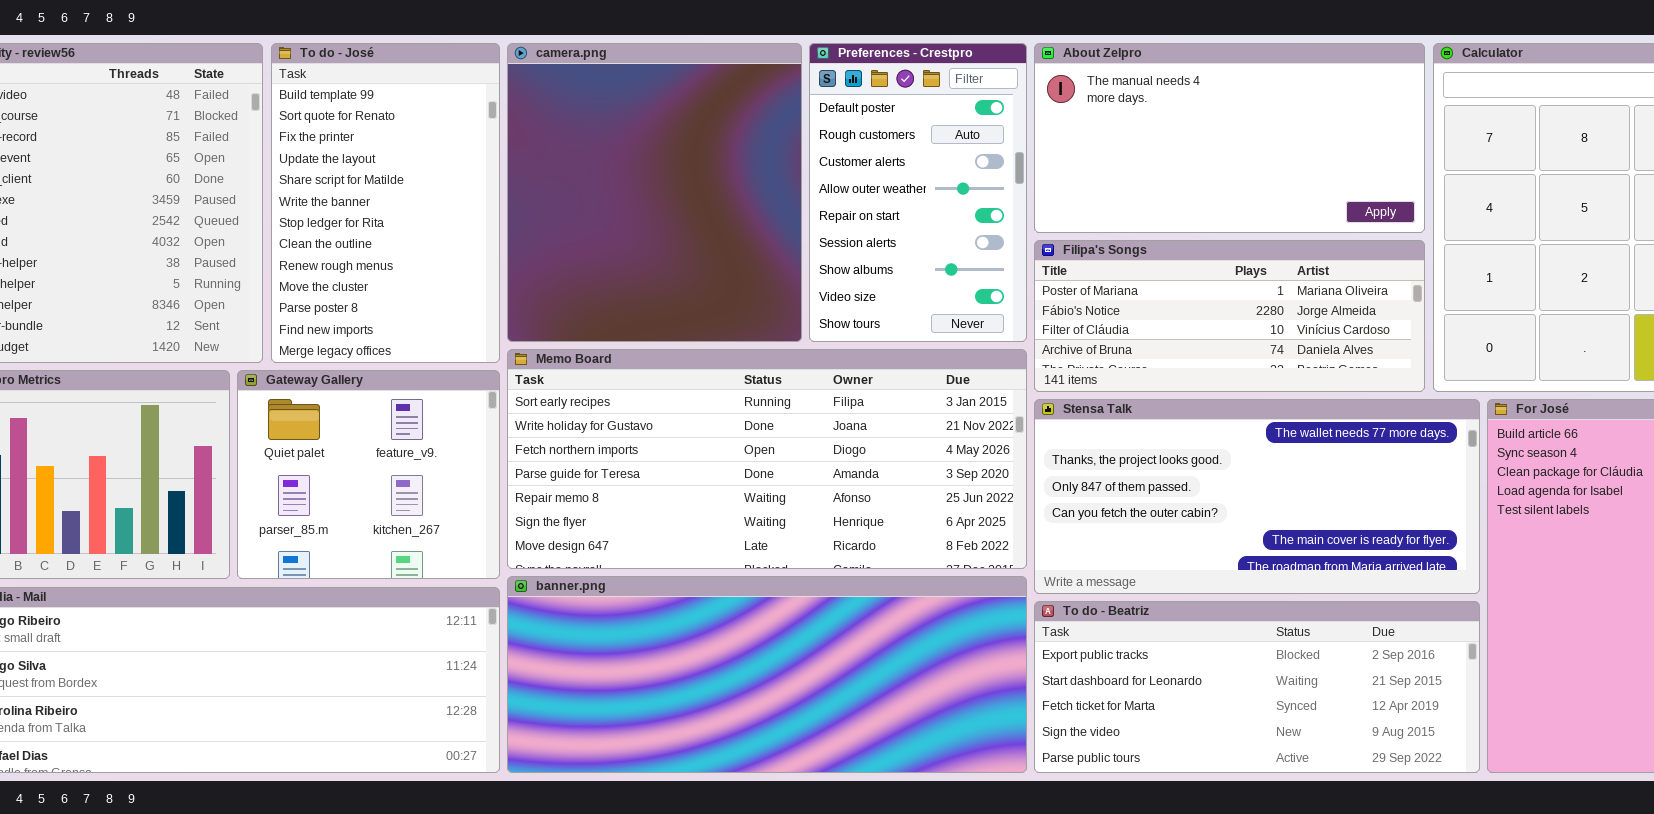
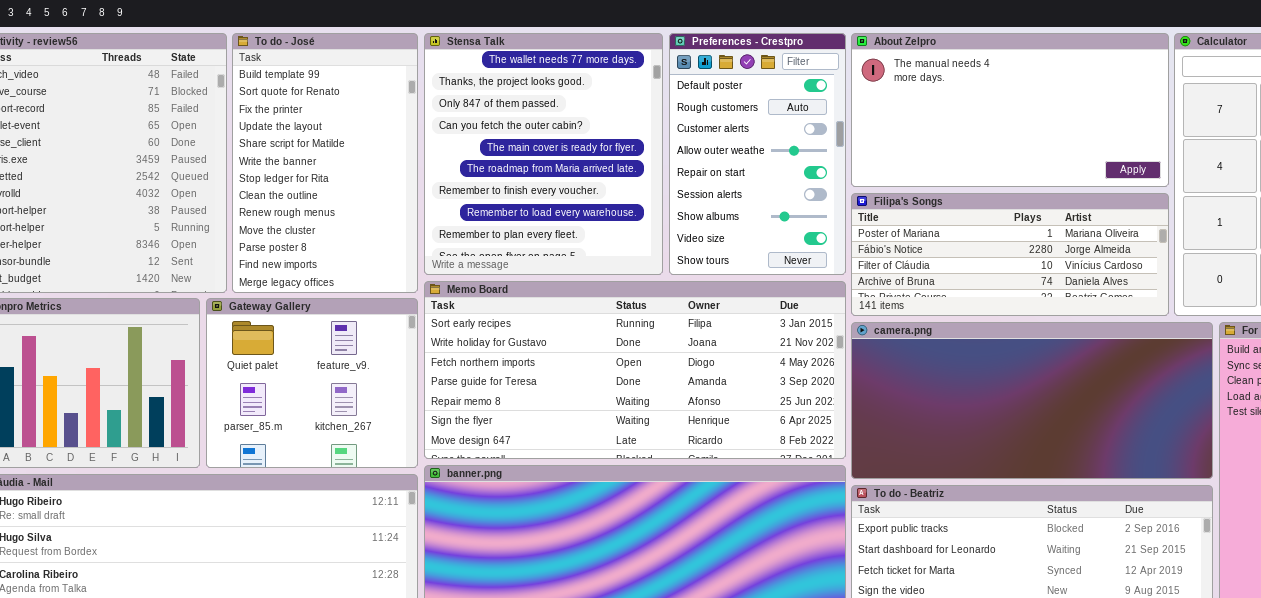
camera.png: [507,43,802,342] -> [851,322,1213,479], moved, resized
Stensa Talk: [1034,399,1480,594] -> [424,33,663,275], moved, resized

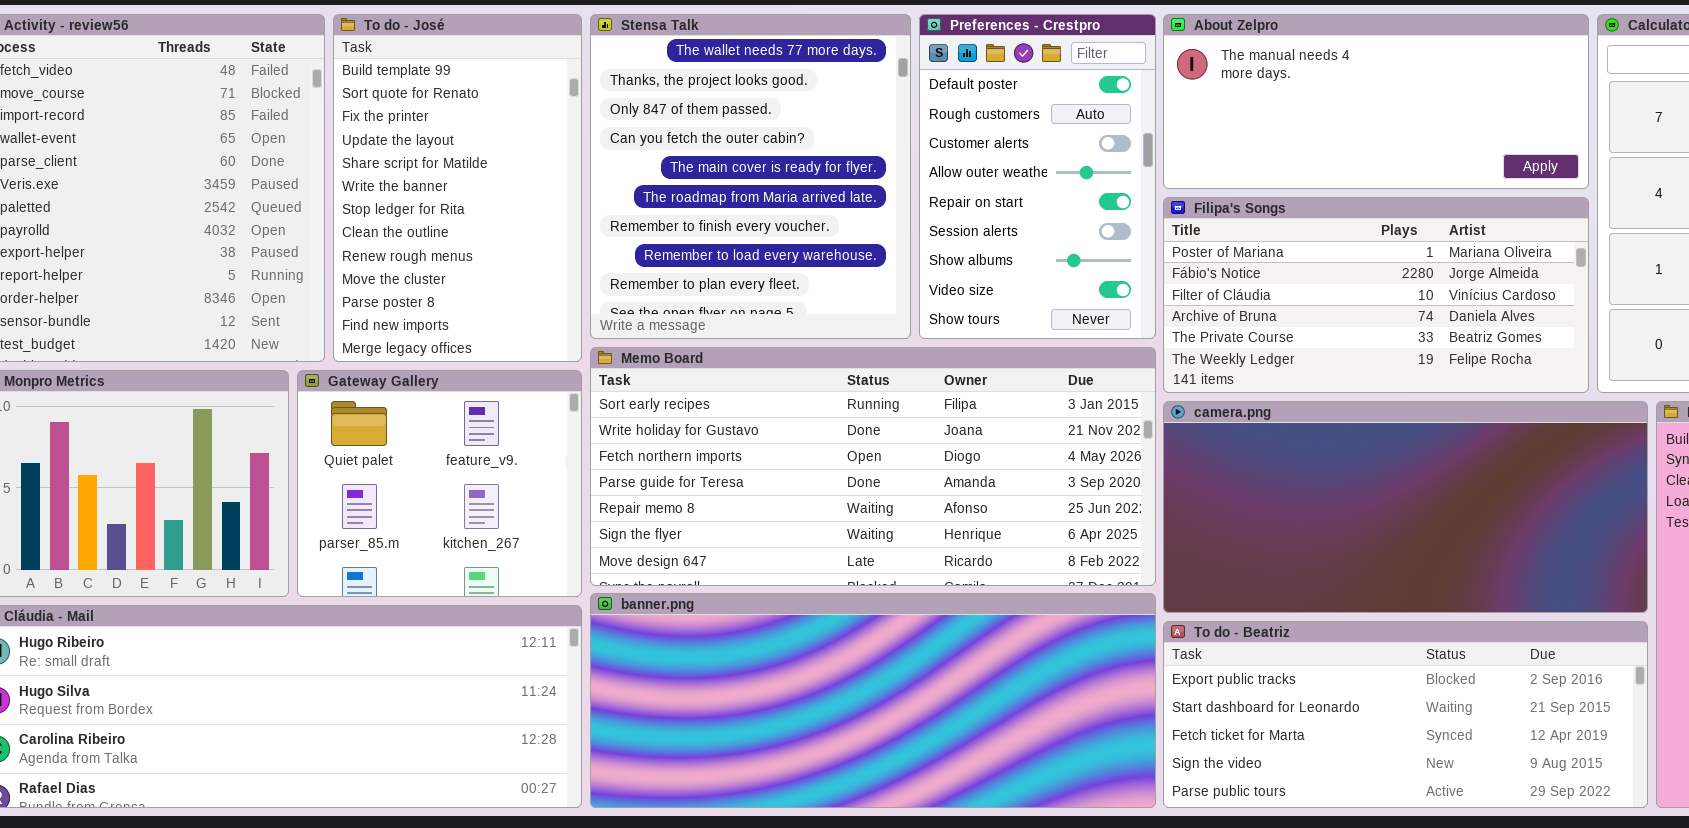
About Zelpro: [851,33,1169,187] -> [1163,14,1589,189], resized
Filipa's Songs: [851,193,1169,316] -> [1163,197,1589,393], resized

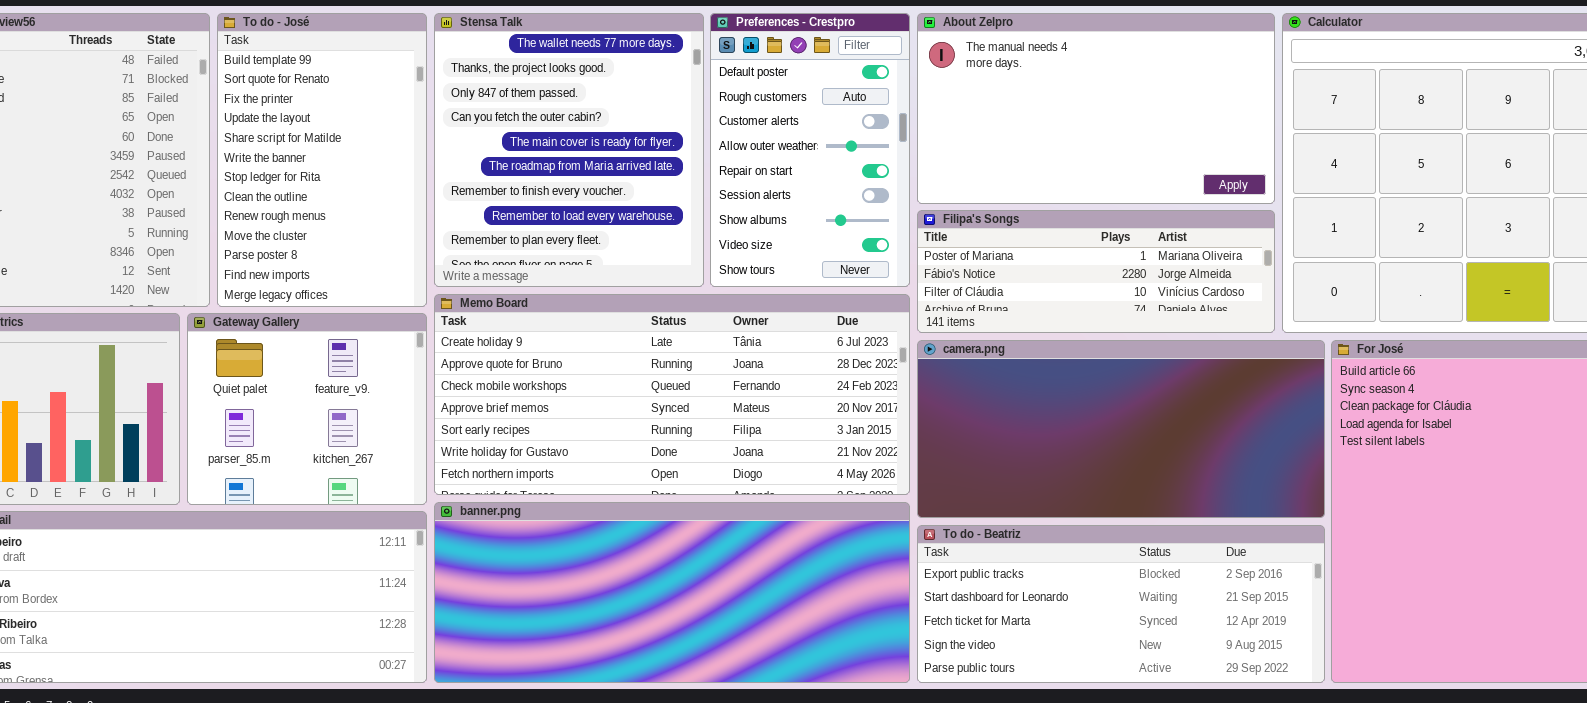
About Zelpro: [1163,14,1589,189] -> [917,13,1275,204], resized
Filipa's Songs: [1163,197,1589,393] -> [917,210,1275,333], resized
Memo Board: [590,347,1156,586] -> [434,294,910,495], scrolled up 4 rows

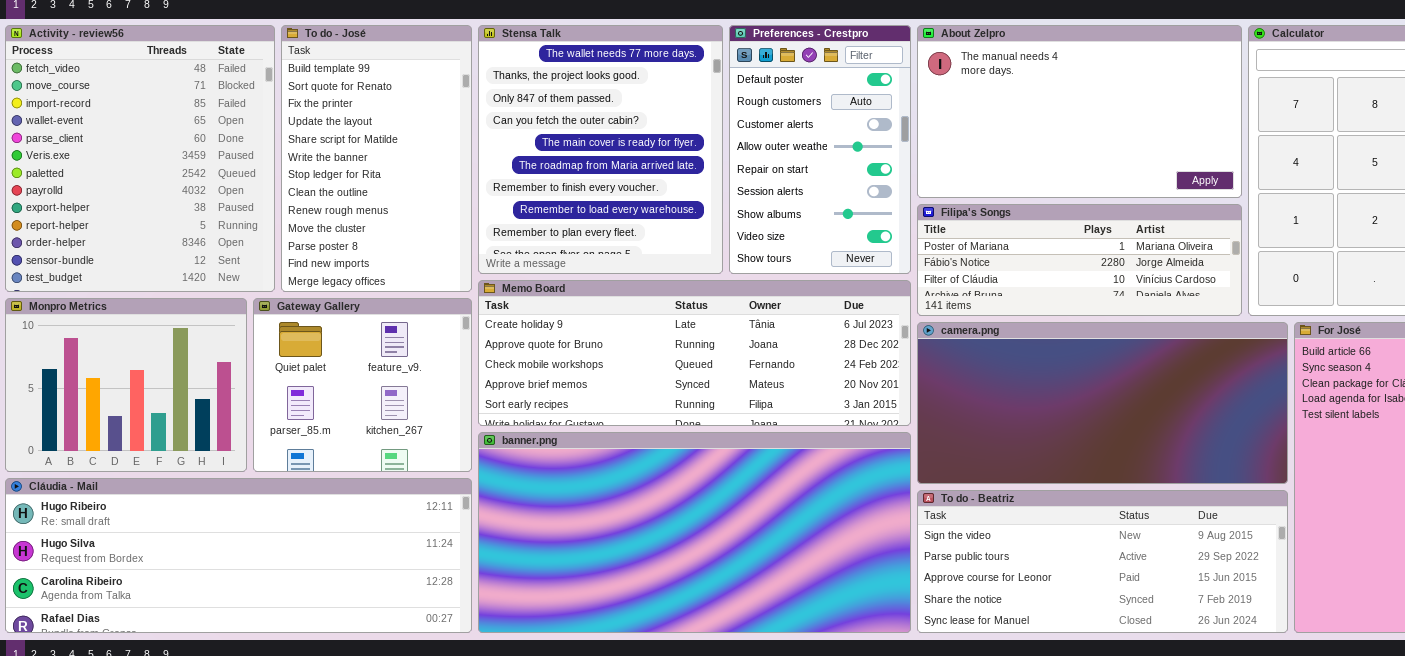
Memo Board: [434,294,910,495] -> [478,280,911,426], resized
banner.png: [434,502,910,683] -> [478,432,911,633], resized
To do - Beatriz: [917,525,1325,683] -> [917,490,1288,633], scrolled down 3 rows

